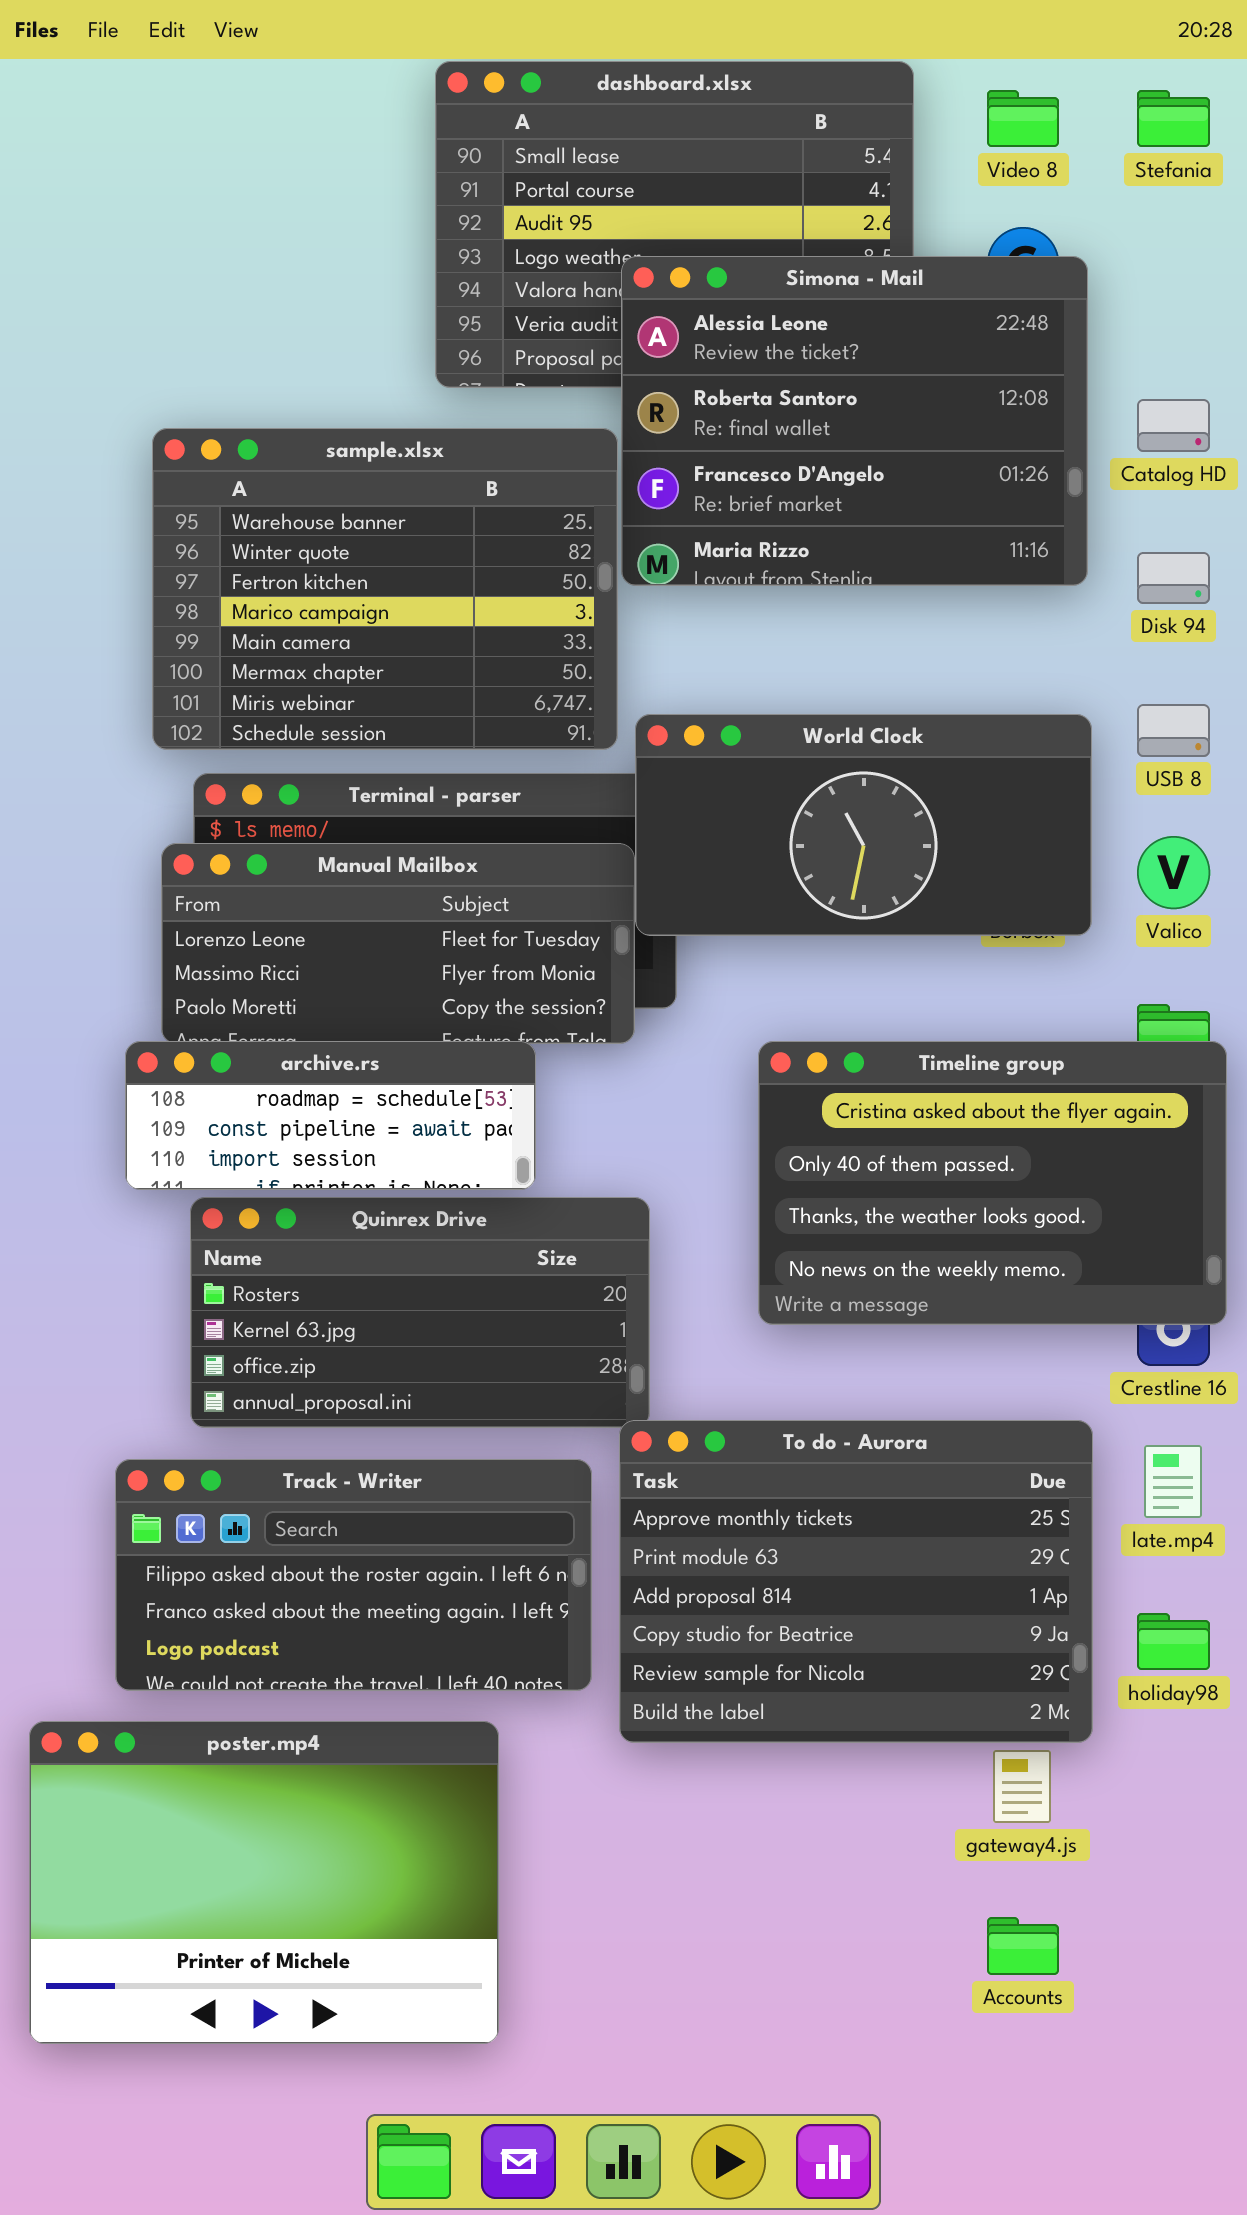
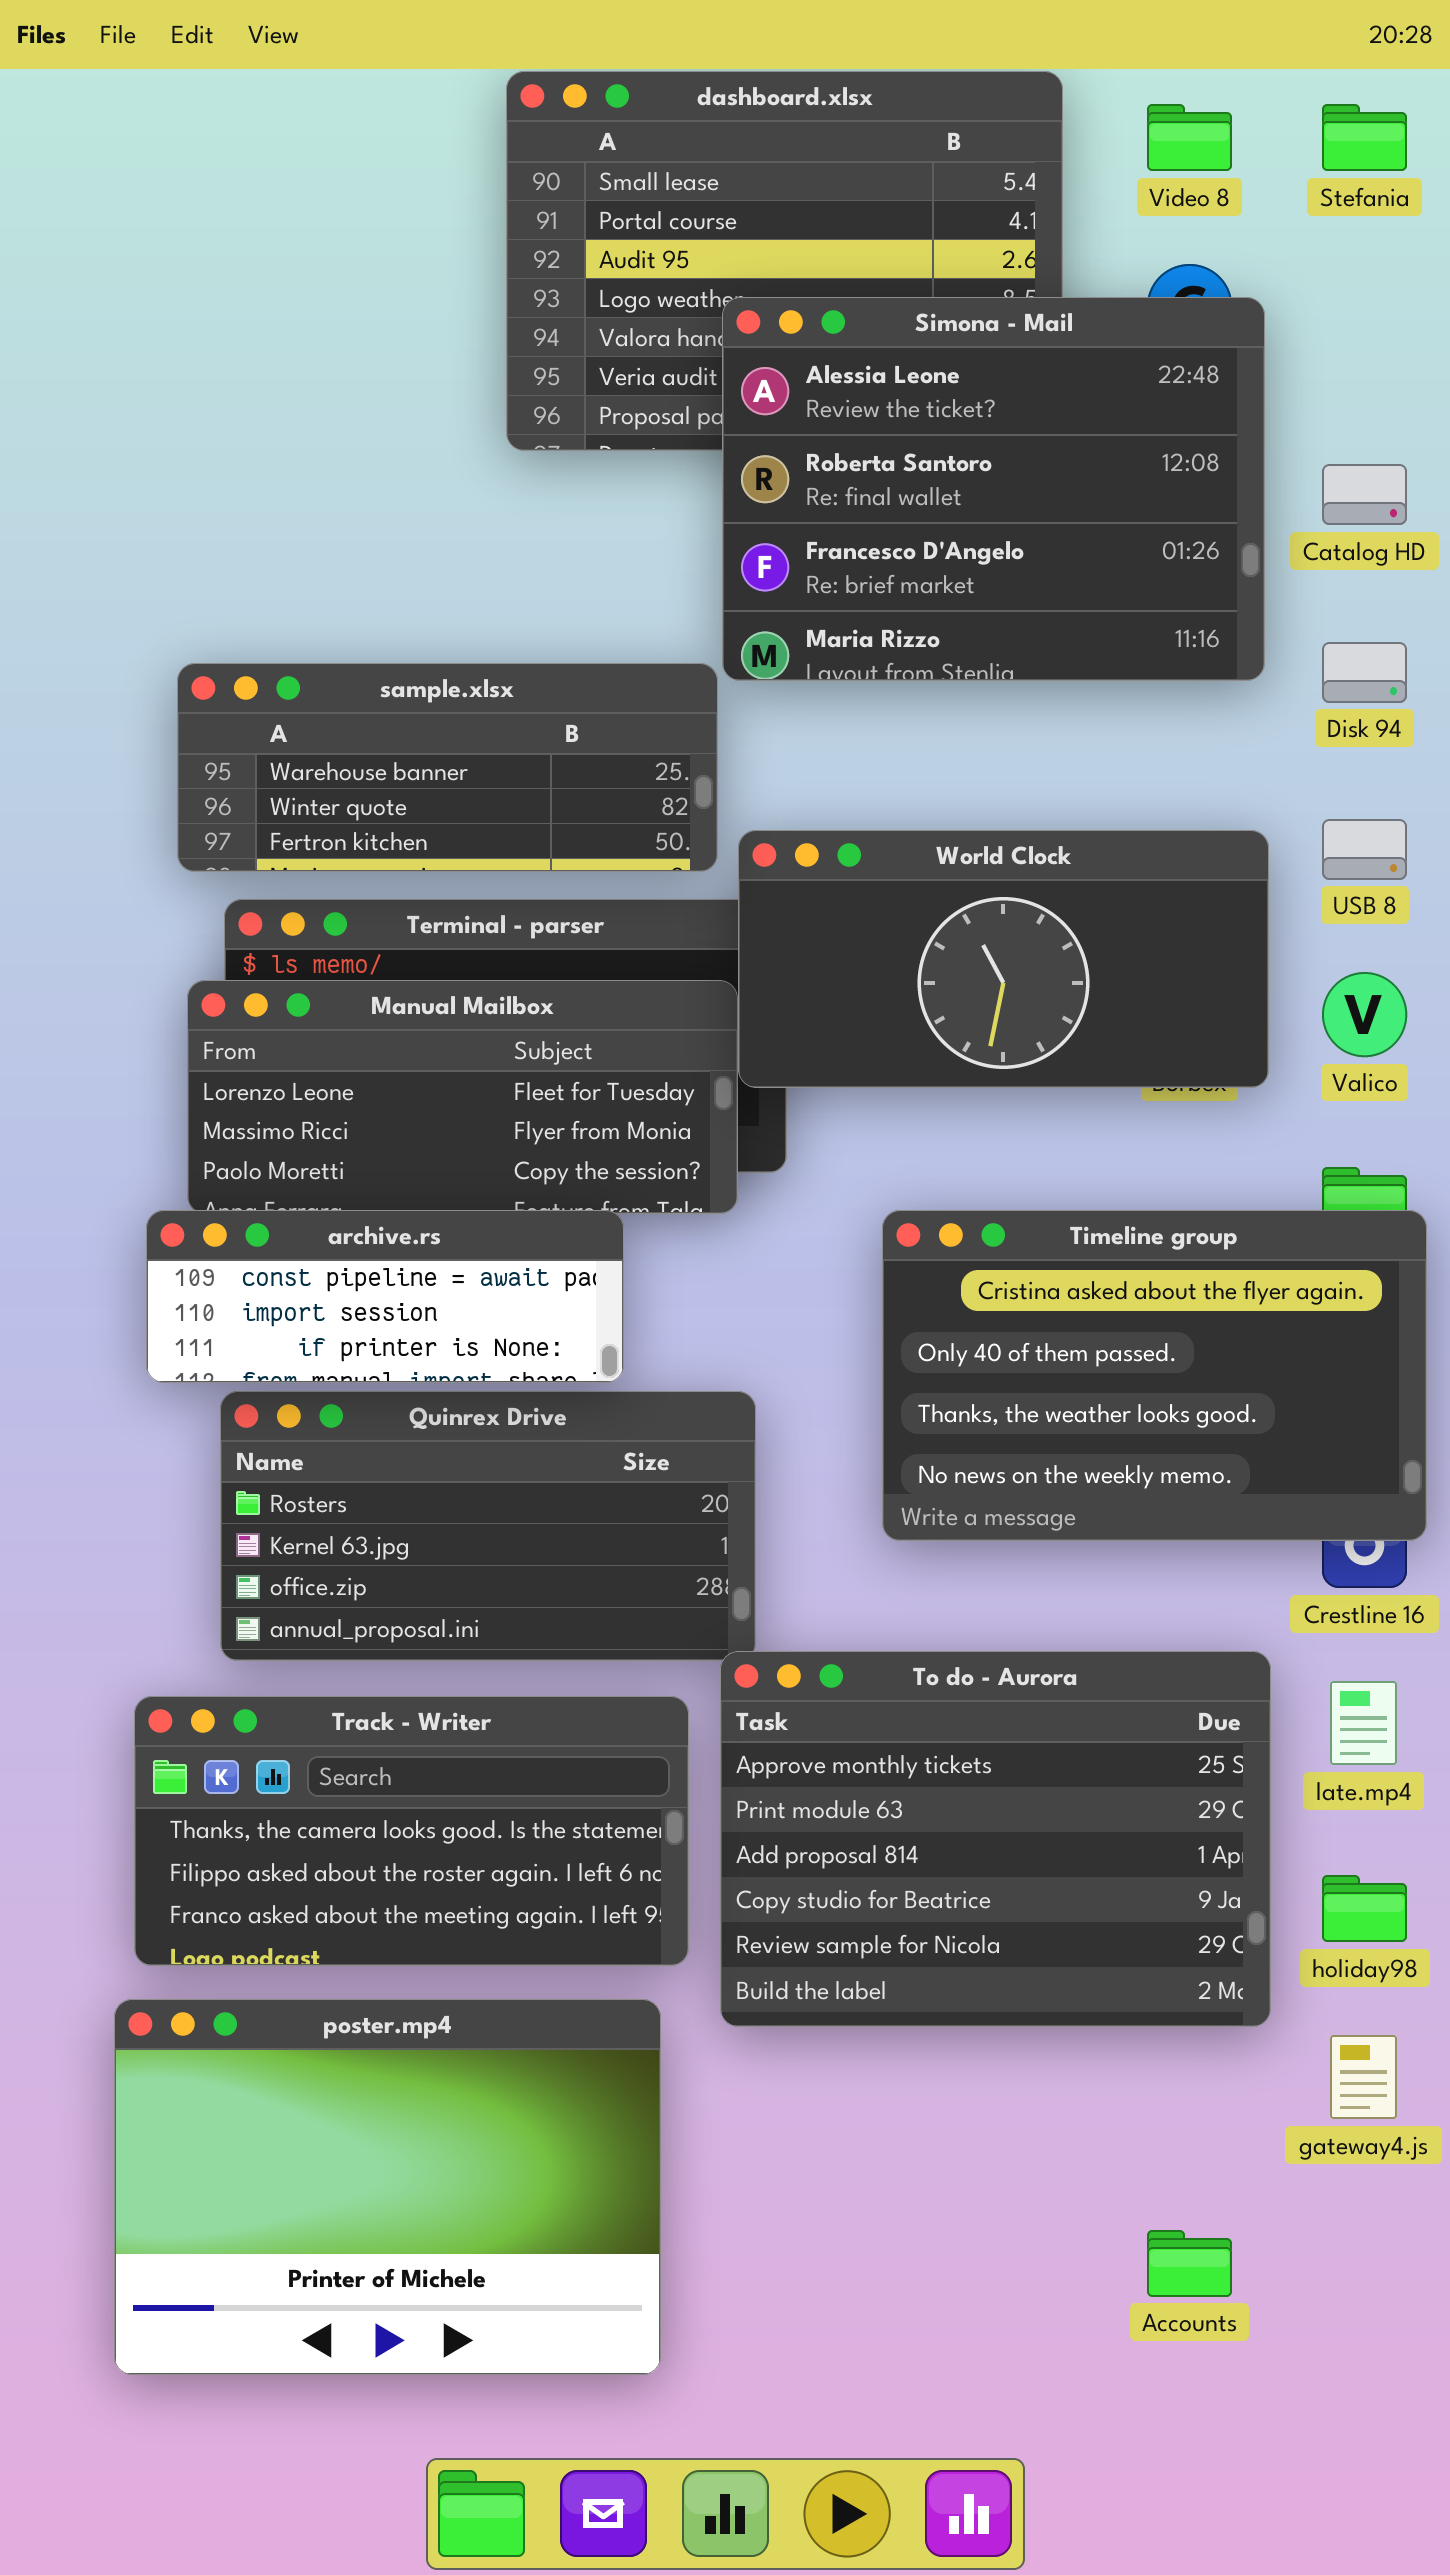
sample.xlsx: [152,428,618,750] -> [177,663,718,872], resized
archive.rs: [125,1041,536,1190] -> [146,1210,624,1383], scrolled down 1 row
Track - Writer: [115,1459,592,1691] -> [134,1696,689,1966], scrolled up 1 row
poster.mp4: [29,1721,499,2044] -> [114,1999,661,2375], moved
gateway4.js: [993,1750,1051,1823] -> [1330,2035,1397,2119], moved

